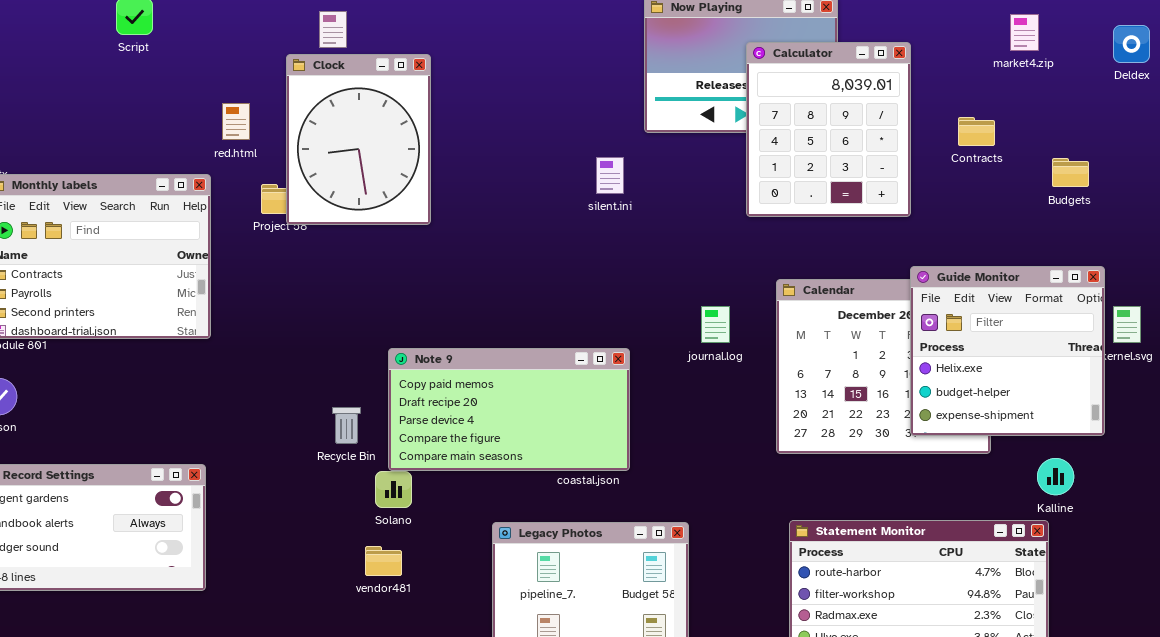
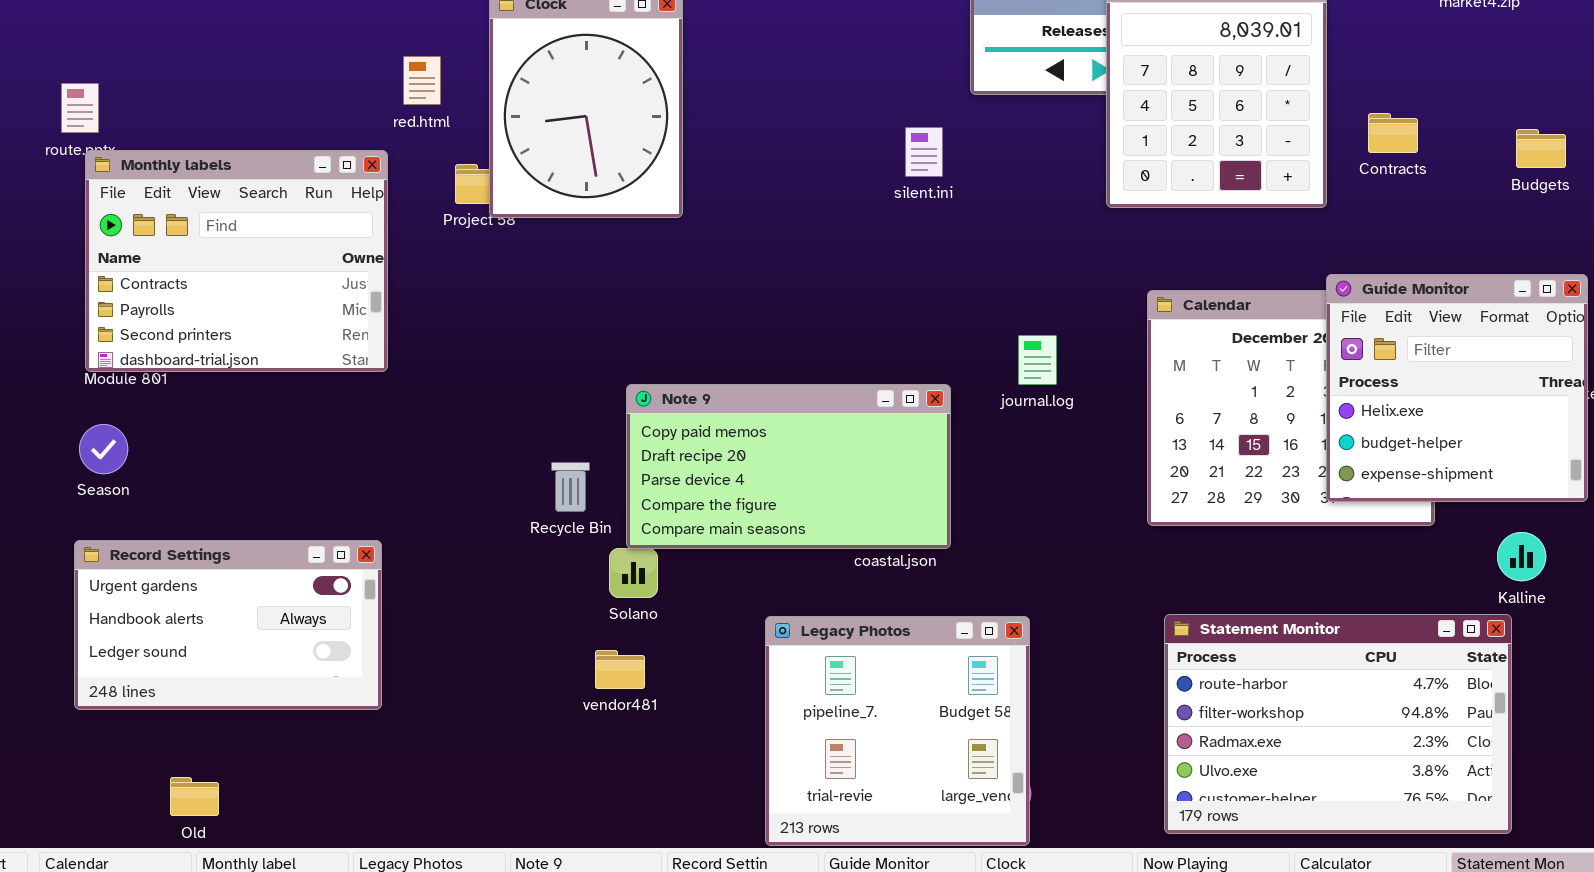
Contracts: [958,117,995,146] -> [1368,113,1418,153], moved
journal.log: [701,306,730,343] -> [1018,335,1057,385], moved

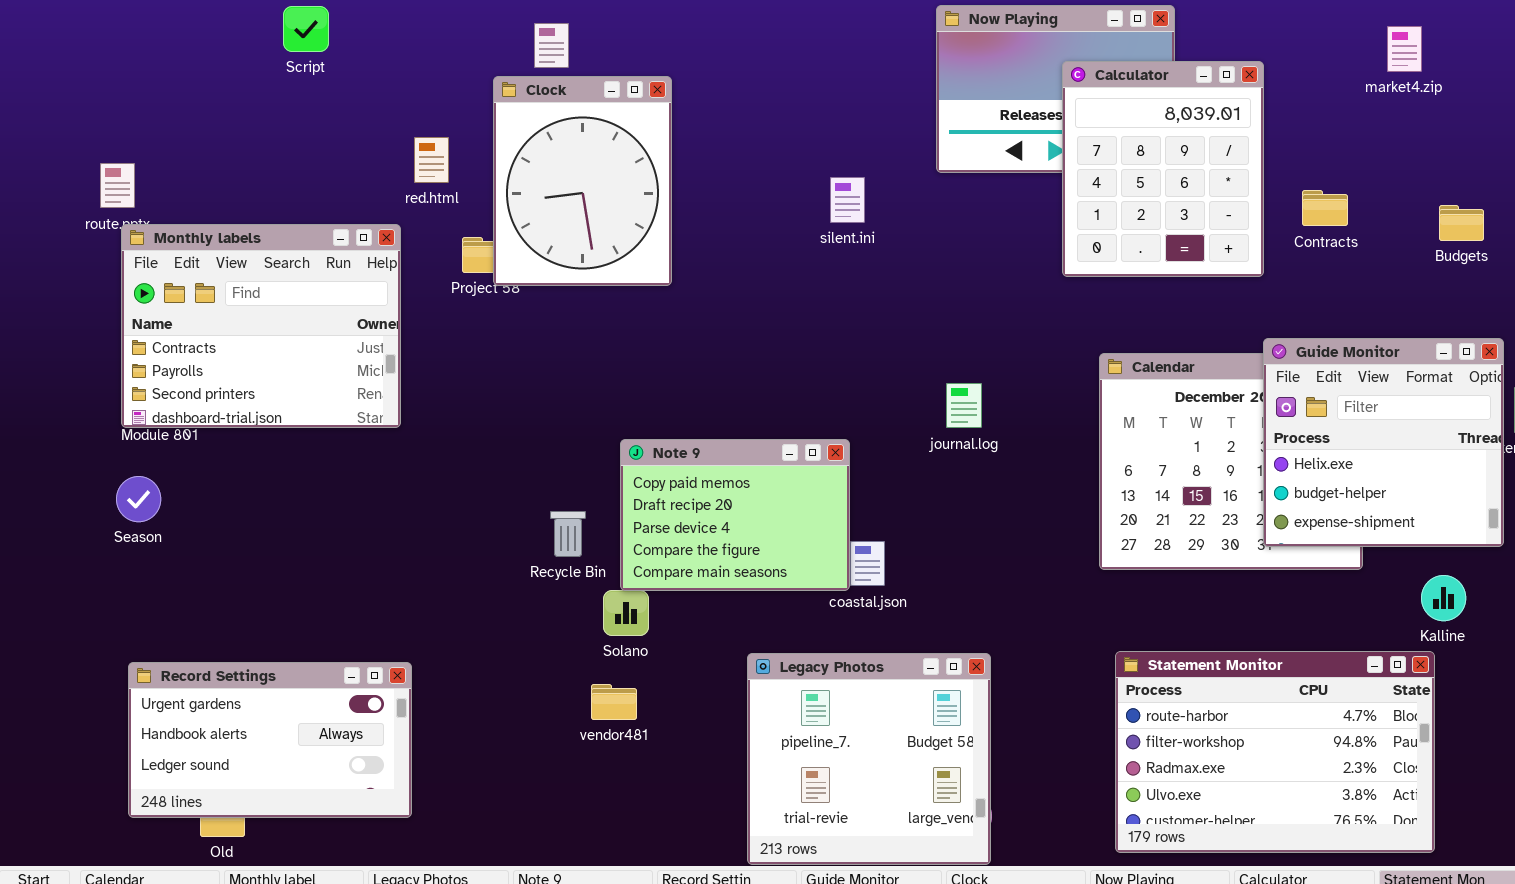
silent.ini: [905,127,943,177] -> [830,177,865,223], moved
journal.log: [1018,335,1057,385] -> [946,383,982,428], moved
Note 9: [626,384,951,549] -> [620,439,850,591], resized
Record Settings: [74,540,382,710] -> [128,662,412,818], moved

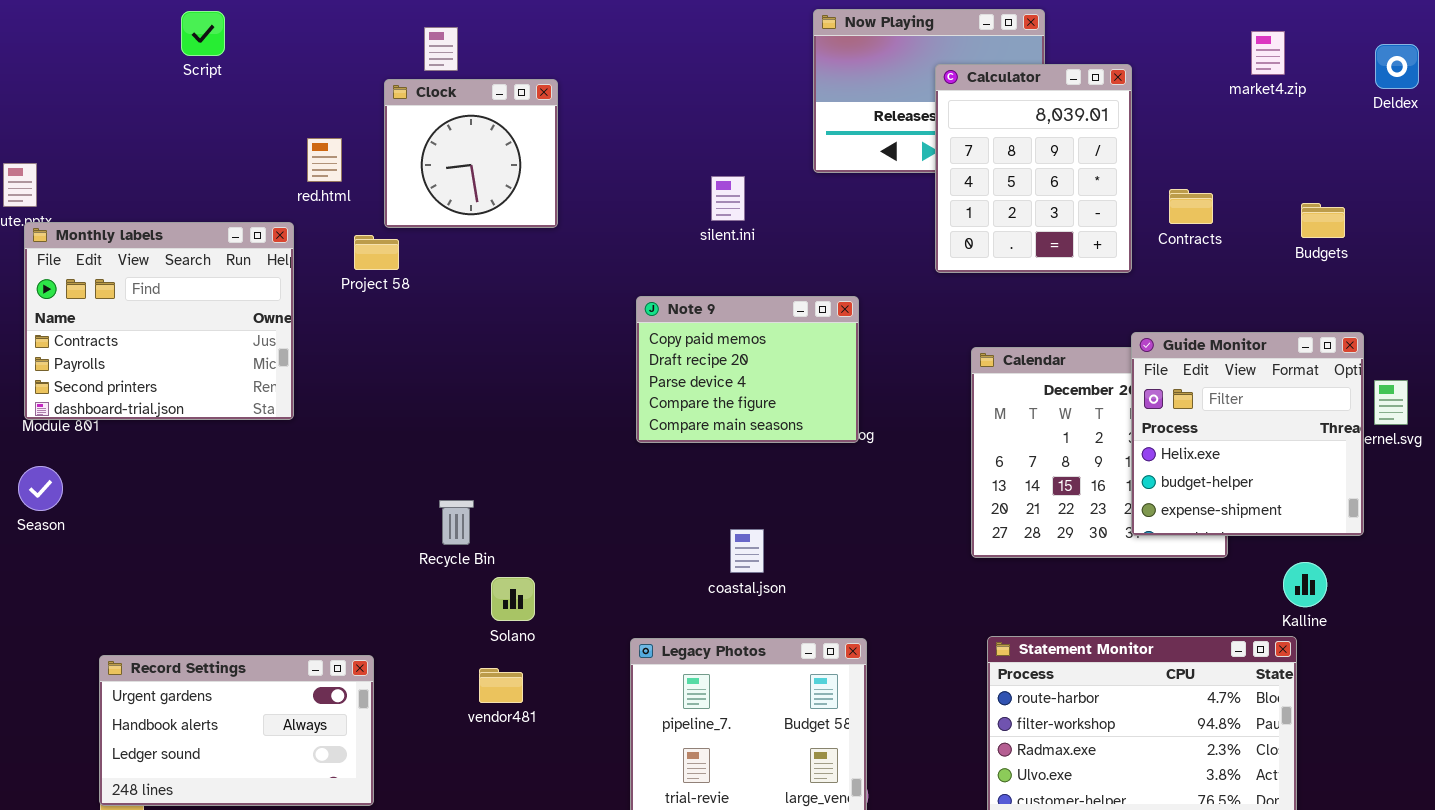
Clock: [493,76,672,286] -> [384,79,558,228], resized
Note 9: [620,439,850,591] -> [636,296,859,443], moved
Record Settings: [128,662,412,818] -> [99,655,374,806], moved

